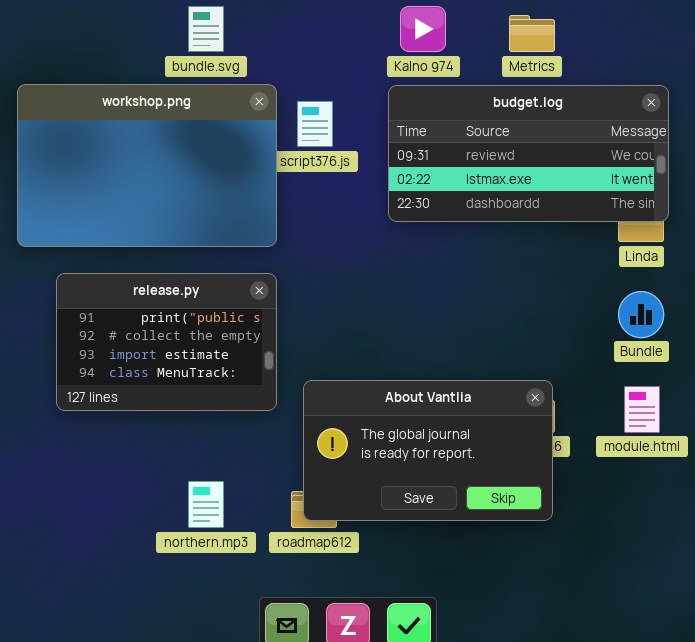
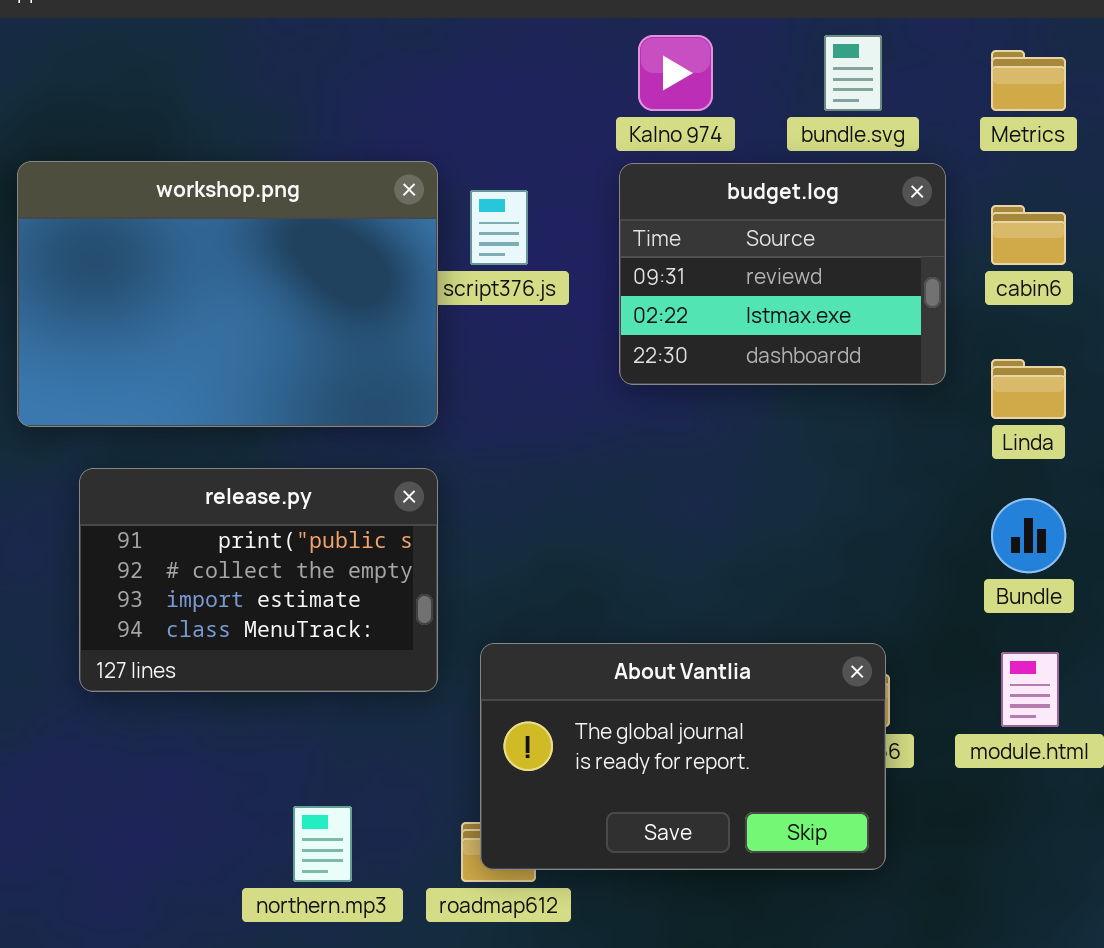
bundle.svg: [188,6,224,52] -> [824,35,882,111], moved
Metrics: [509,15,555,52] -> [991,50,1066,111], moved
budget.log: [388,85,669,222] -> [619,163,946,385], resized

